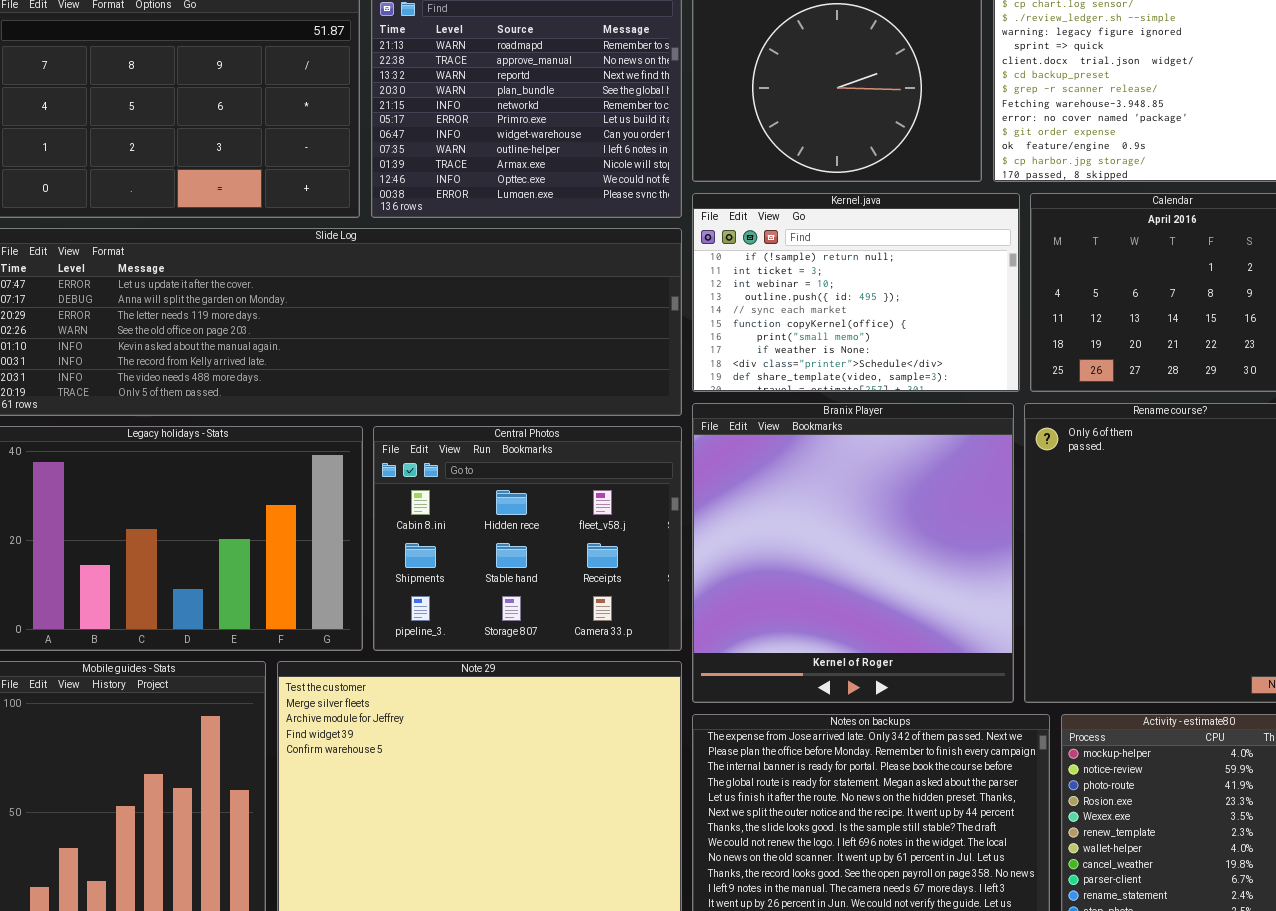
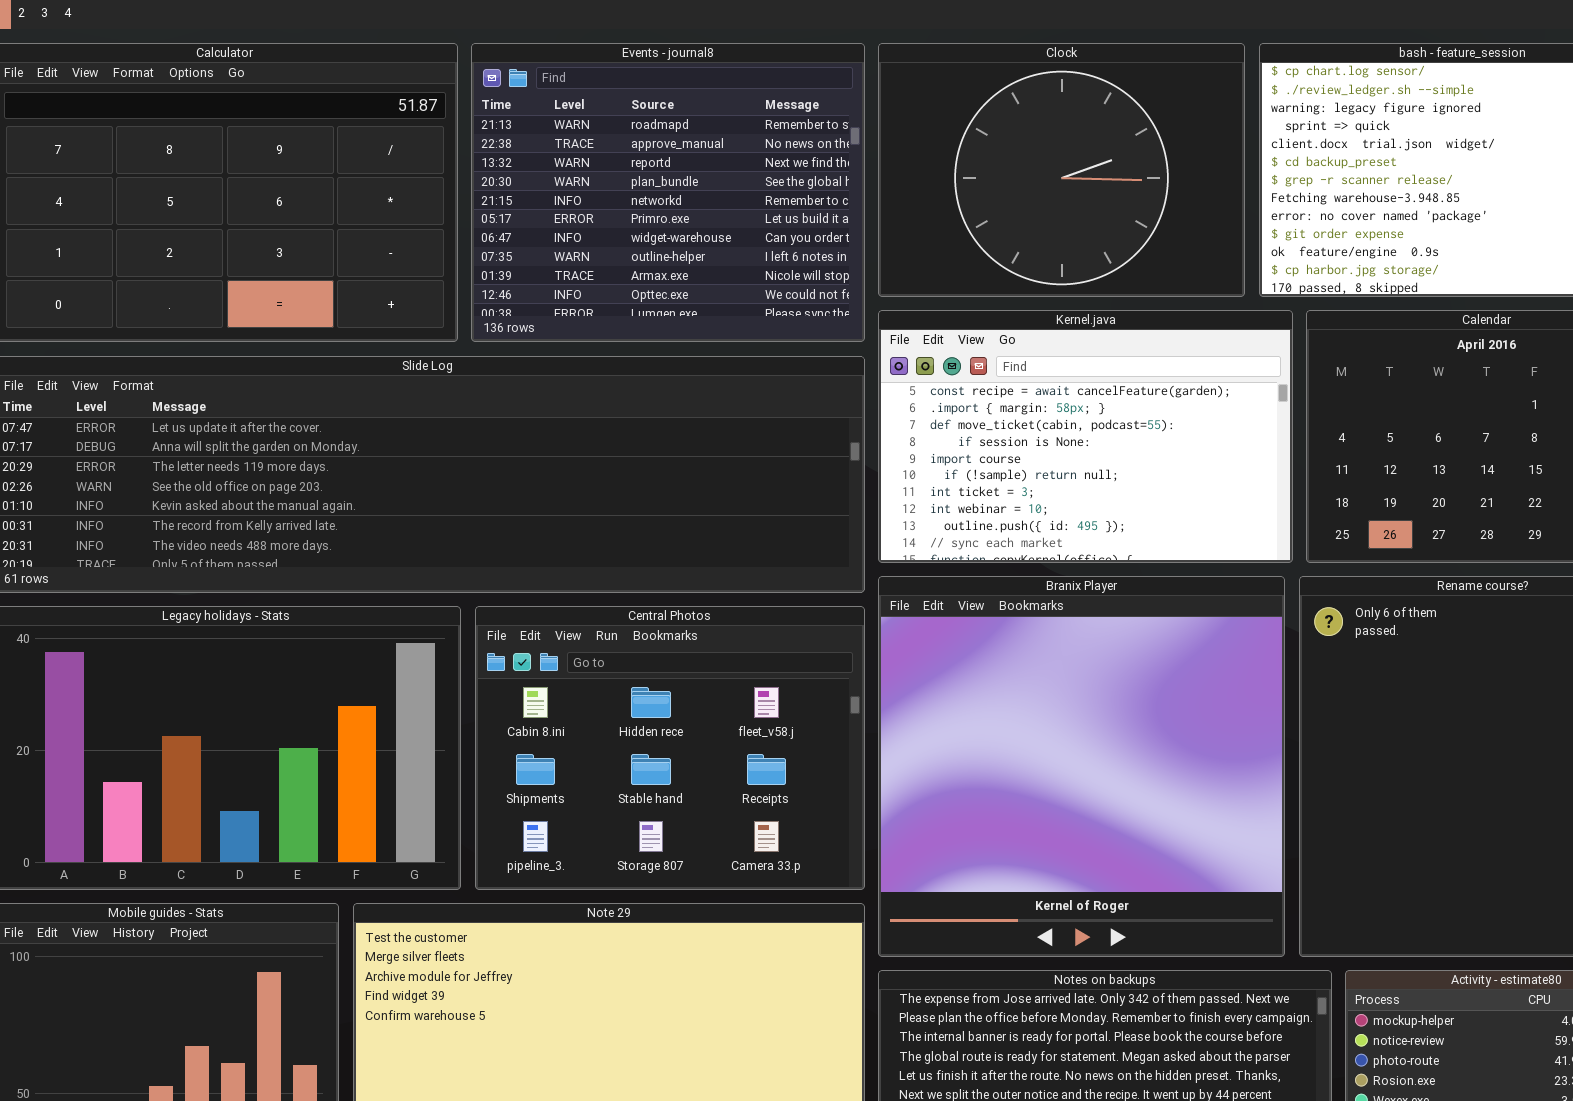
Kernel.java: [692,193,1020,392] -> [878,310,1293,563], scrolled up 5 rows

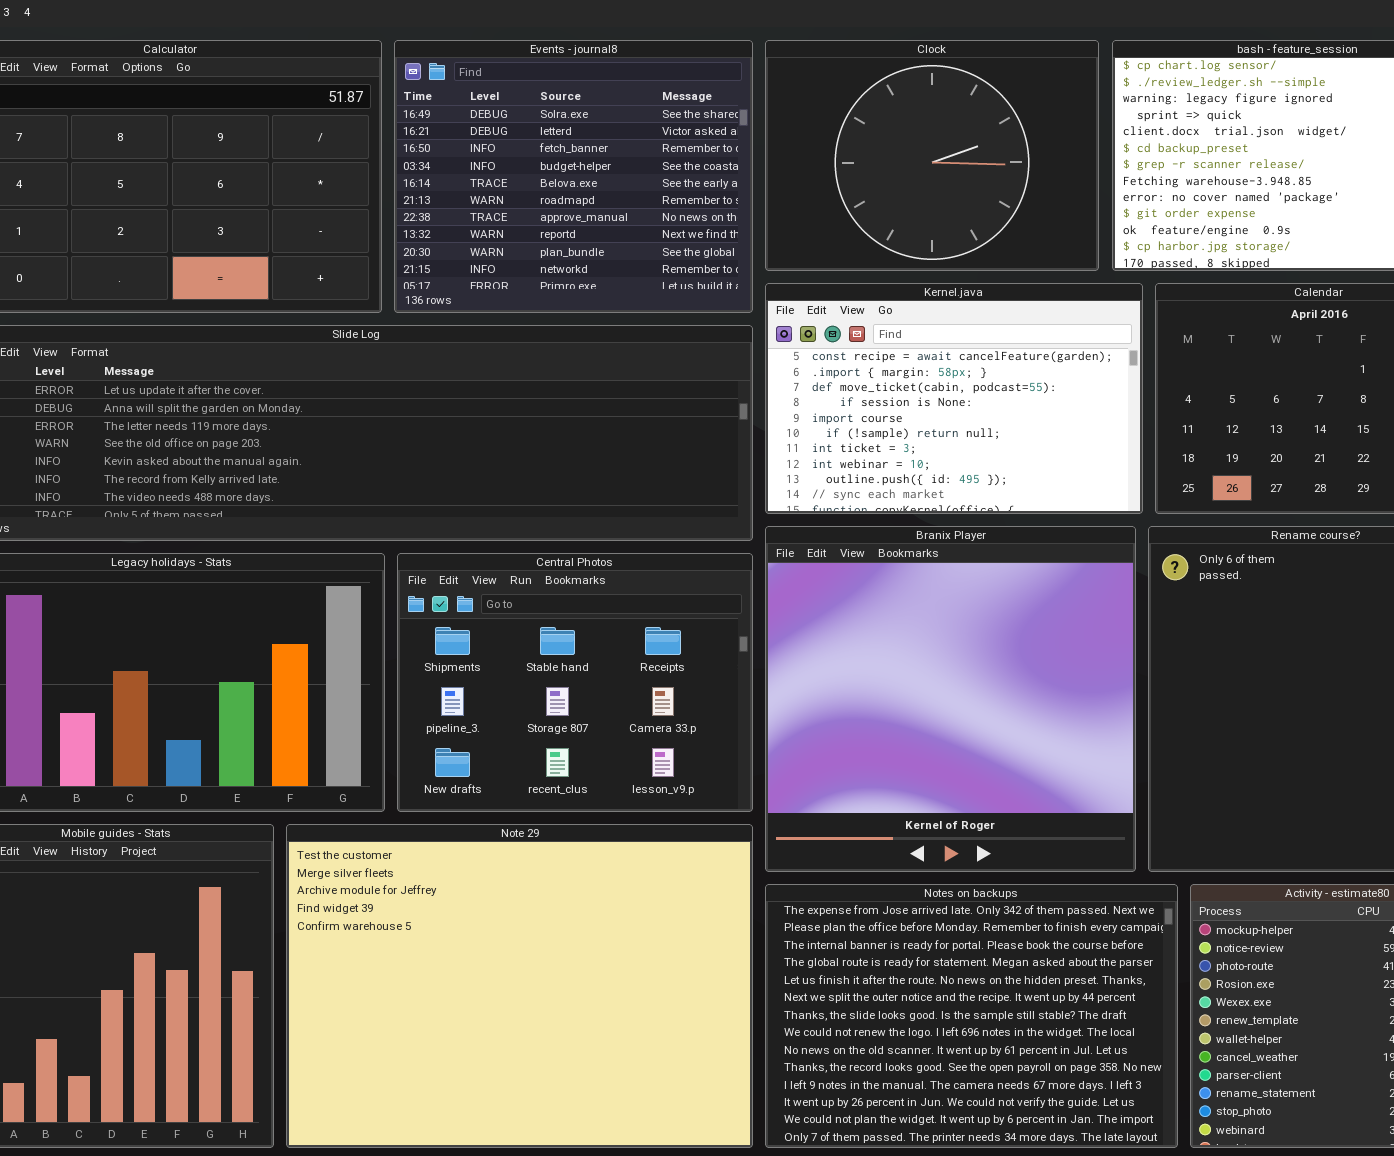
Events - journal8: [471,43,865,342] -> [394,40,753,313], scrolled up 5 rows
Central Photos: [475,606,865,890] -> [397,553,753,812], scrolled down 1 row

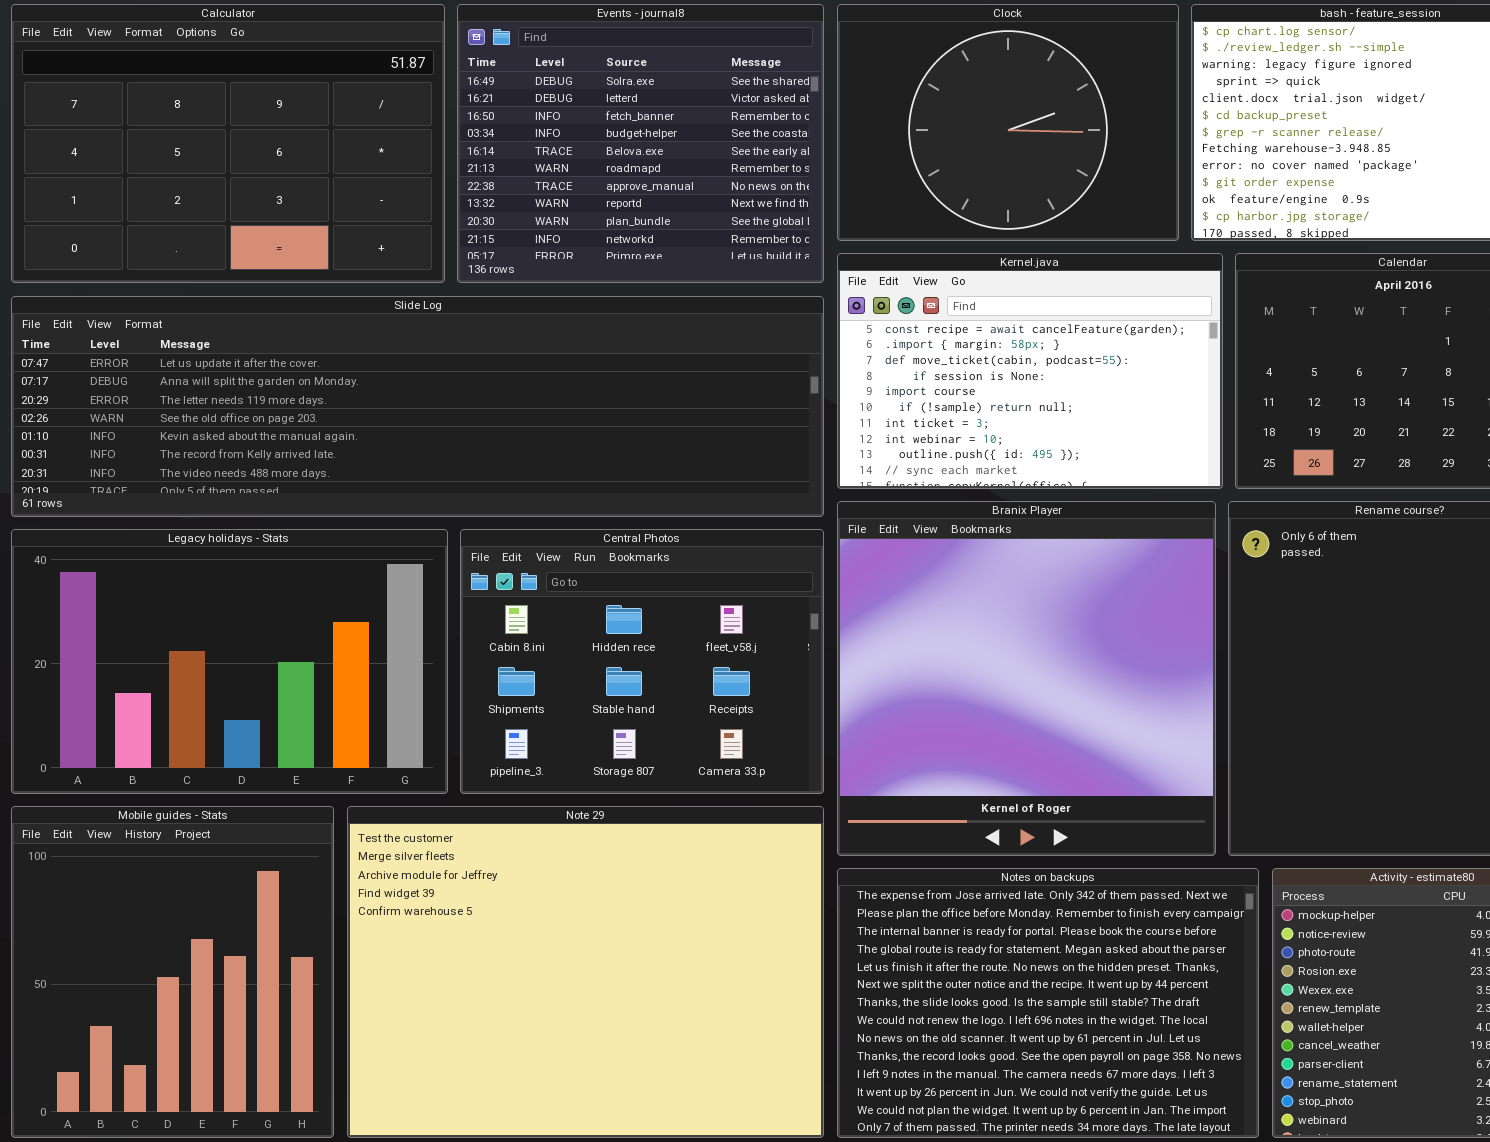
Central Photos: [397,553,753,812] -> [460,529,824,794], scrolled up 1 row

